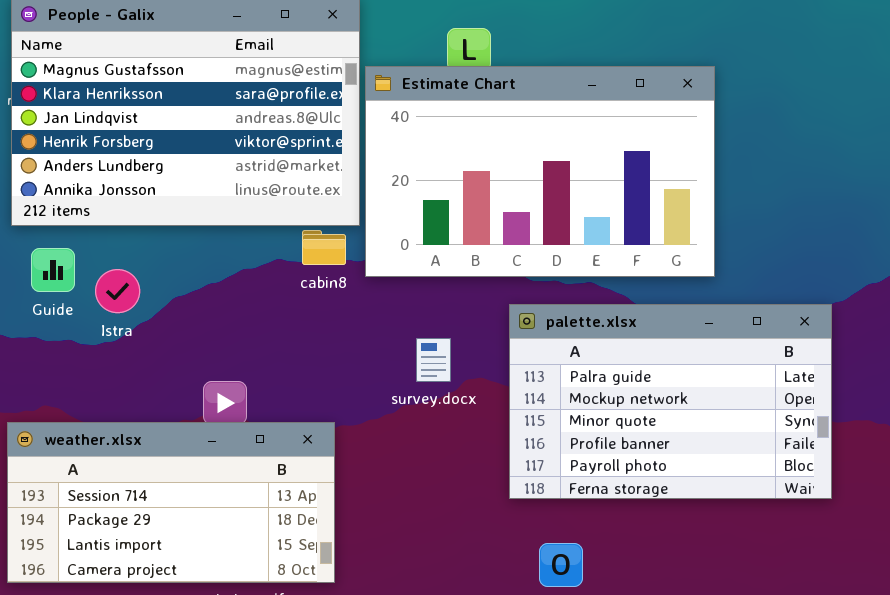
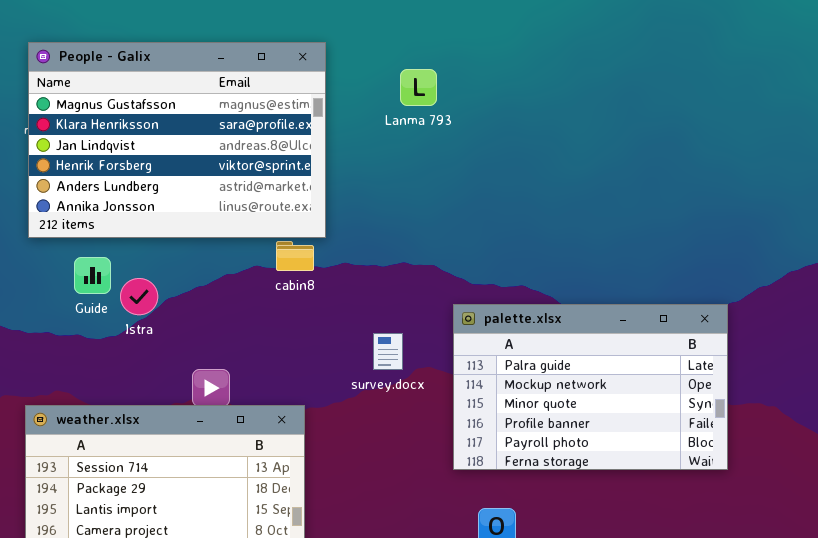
Estimate Chart: [365,66,715,277] -> none, closed
Guide: [31,248,75,292] -> [74,257,111,294], moved
Istra: [95,269,140,313] -> [120,278,158,315], moved

